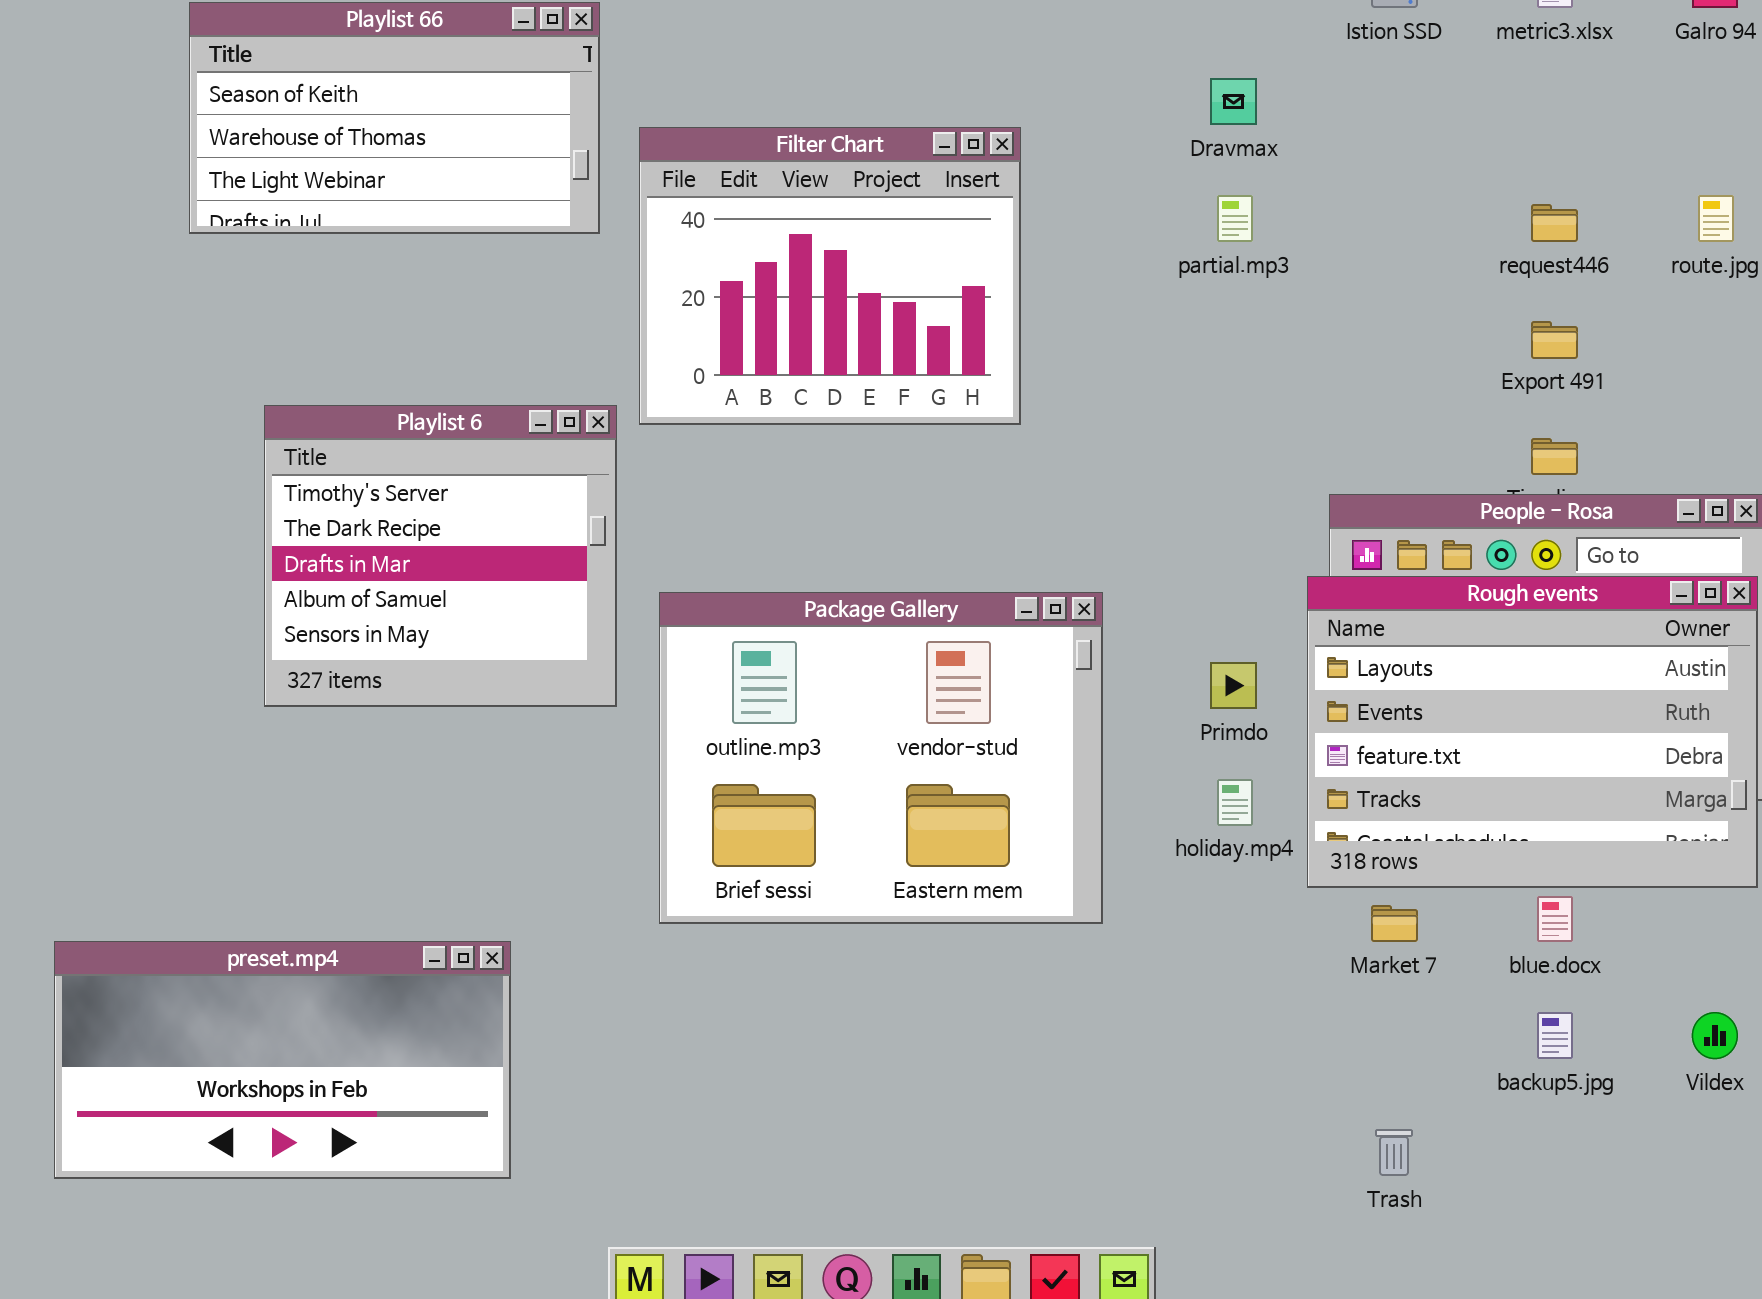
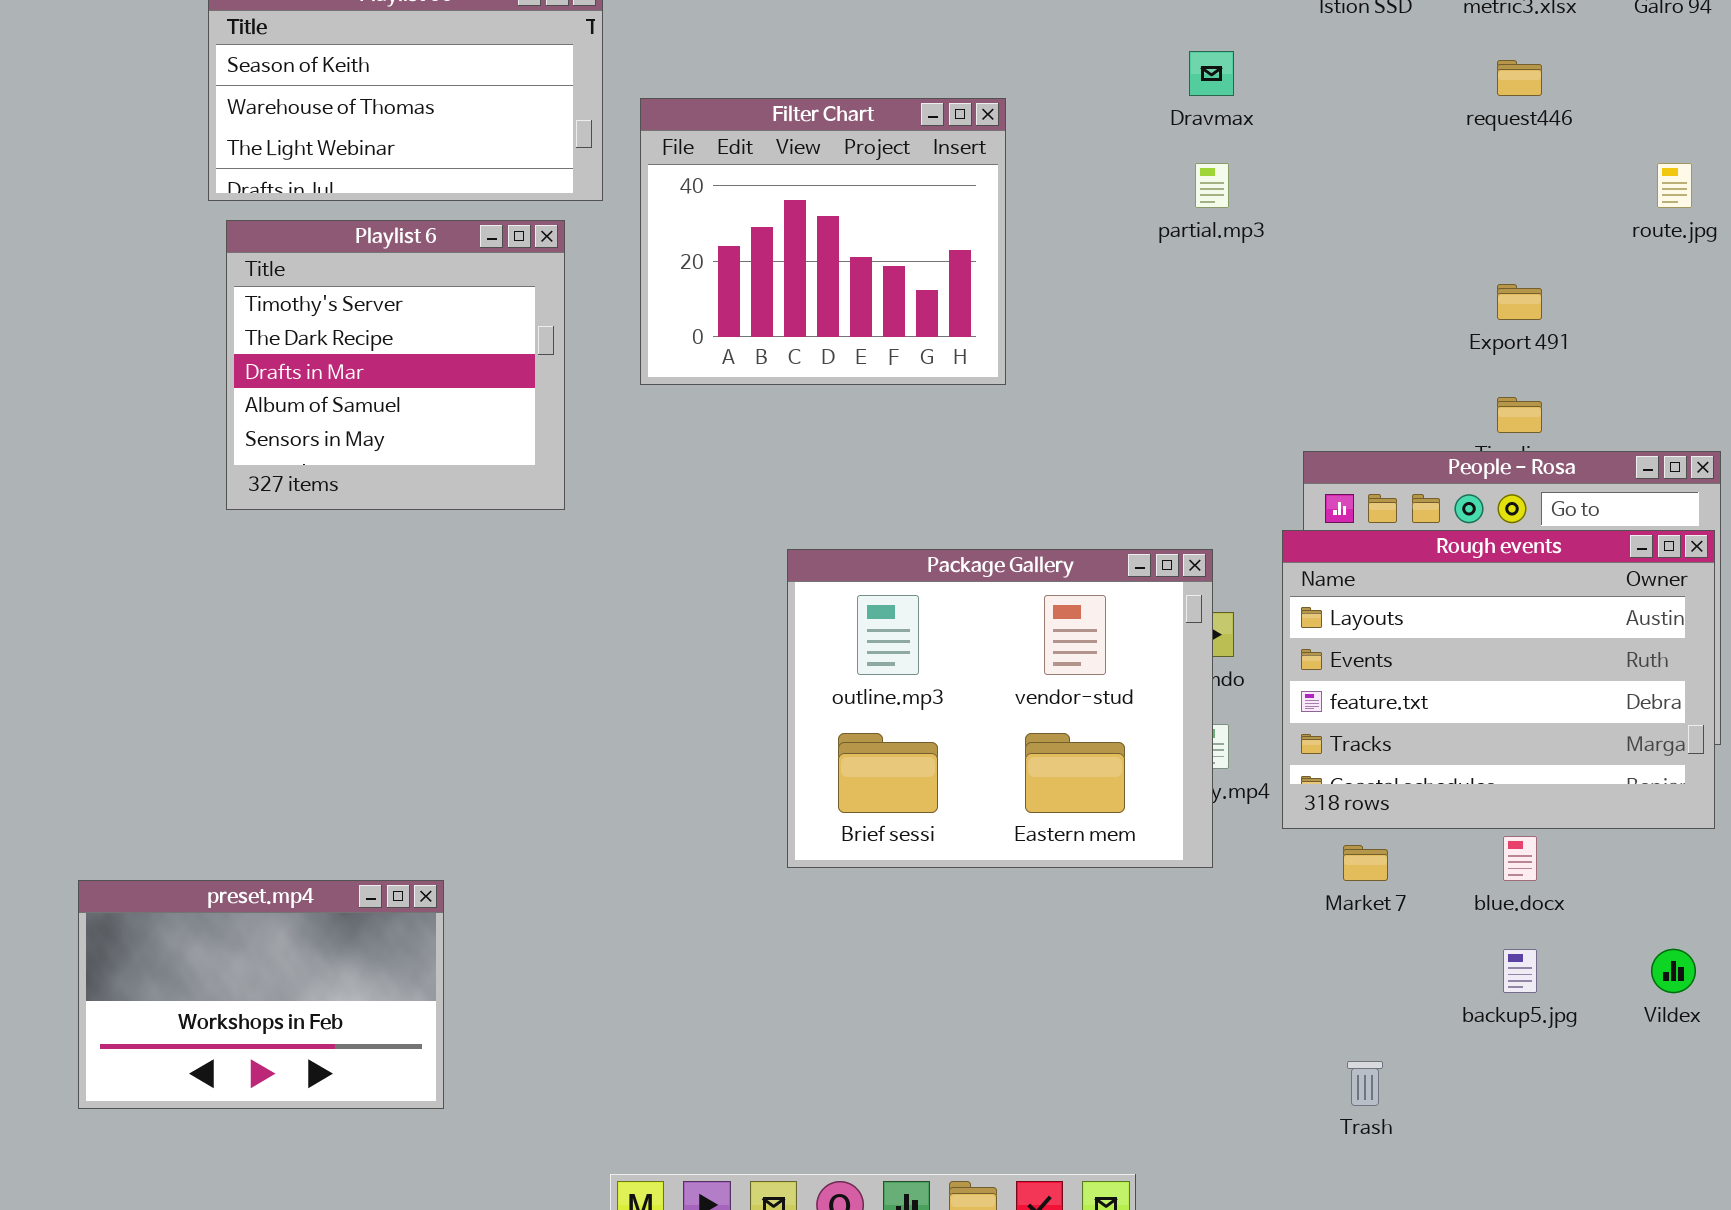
request446: [1531,204,1578,242] -> [1497,60,1542,96], moved
Playlist 6: [264,405,617,707] -> [226,220,565,510], moved
Package Gallery: [659,592,1103,924] -> [787,549,1213,868], moved
preset.mp4: [54,941,511,1179] -> [78,880,444,1109], resized

